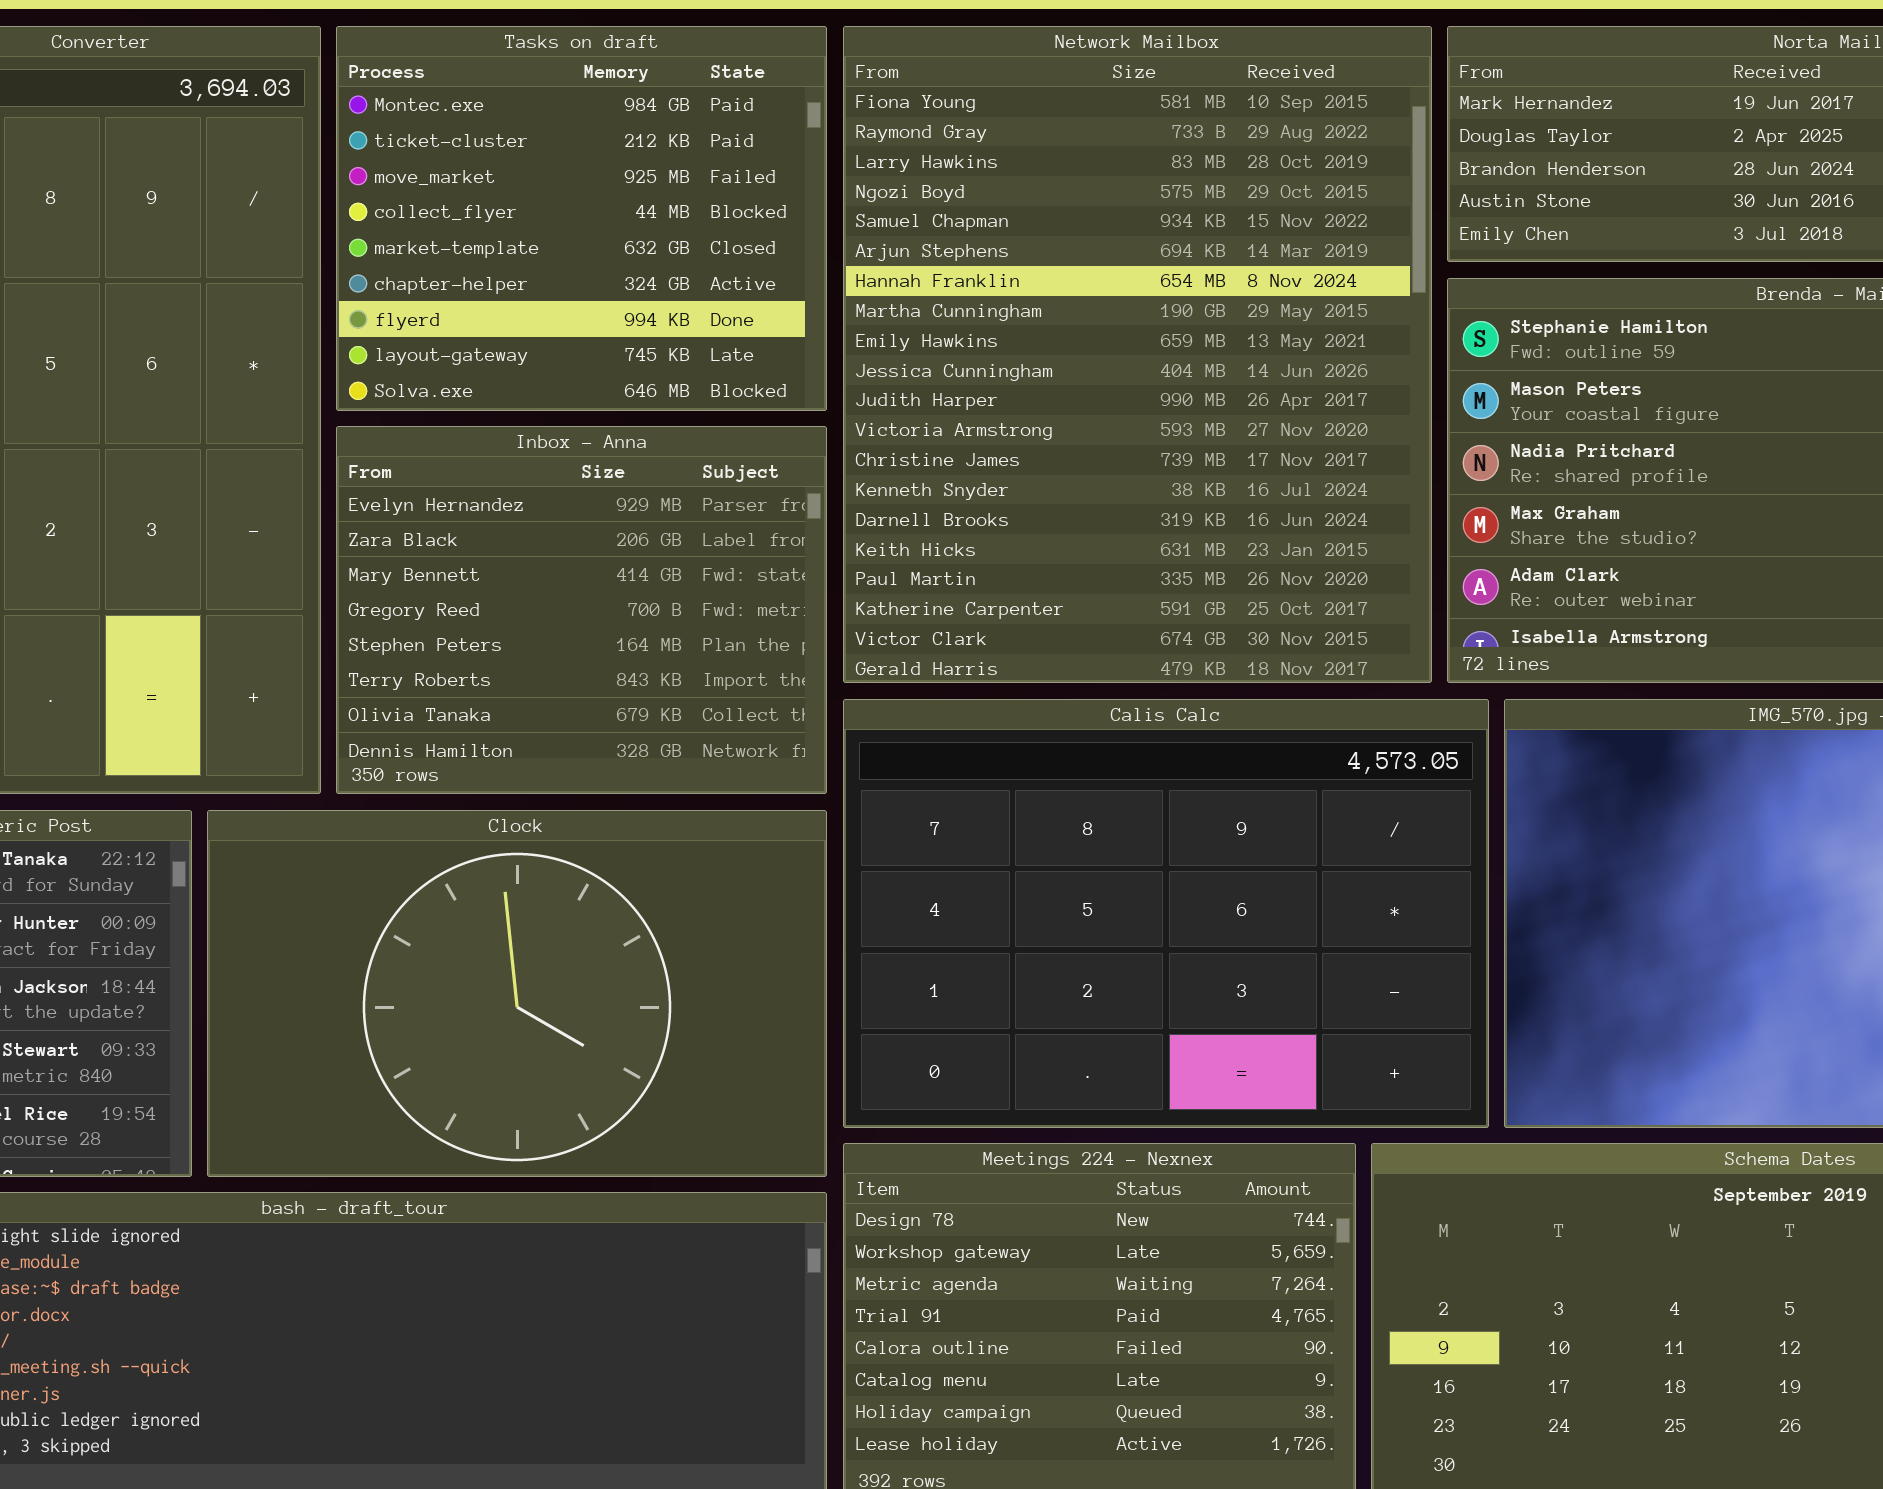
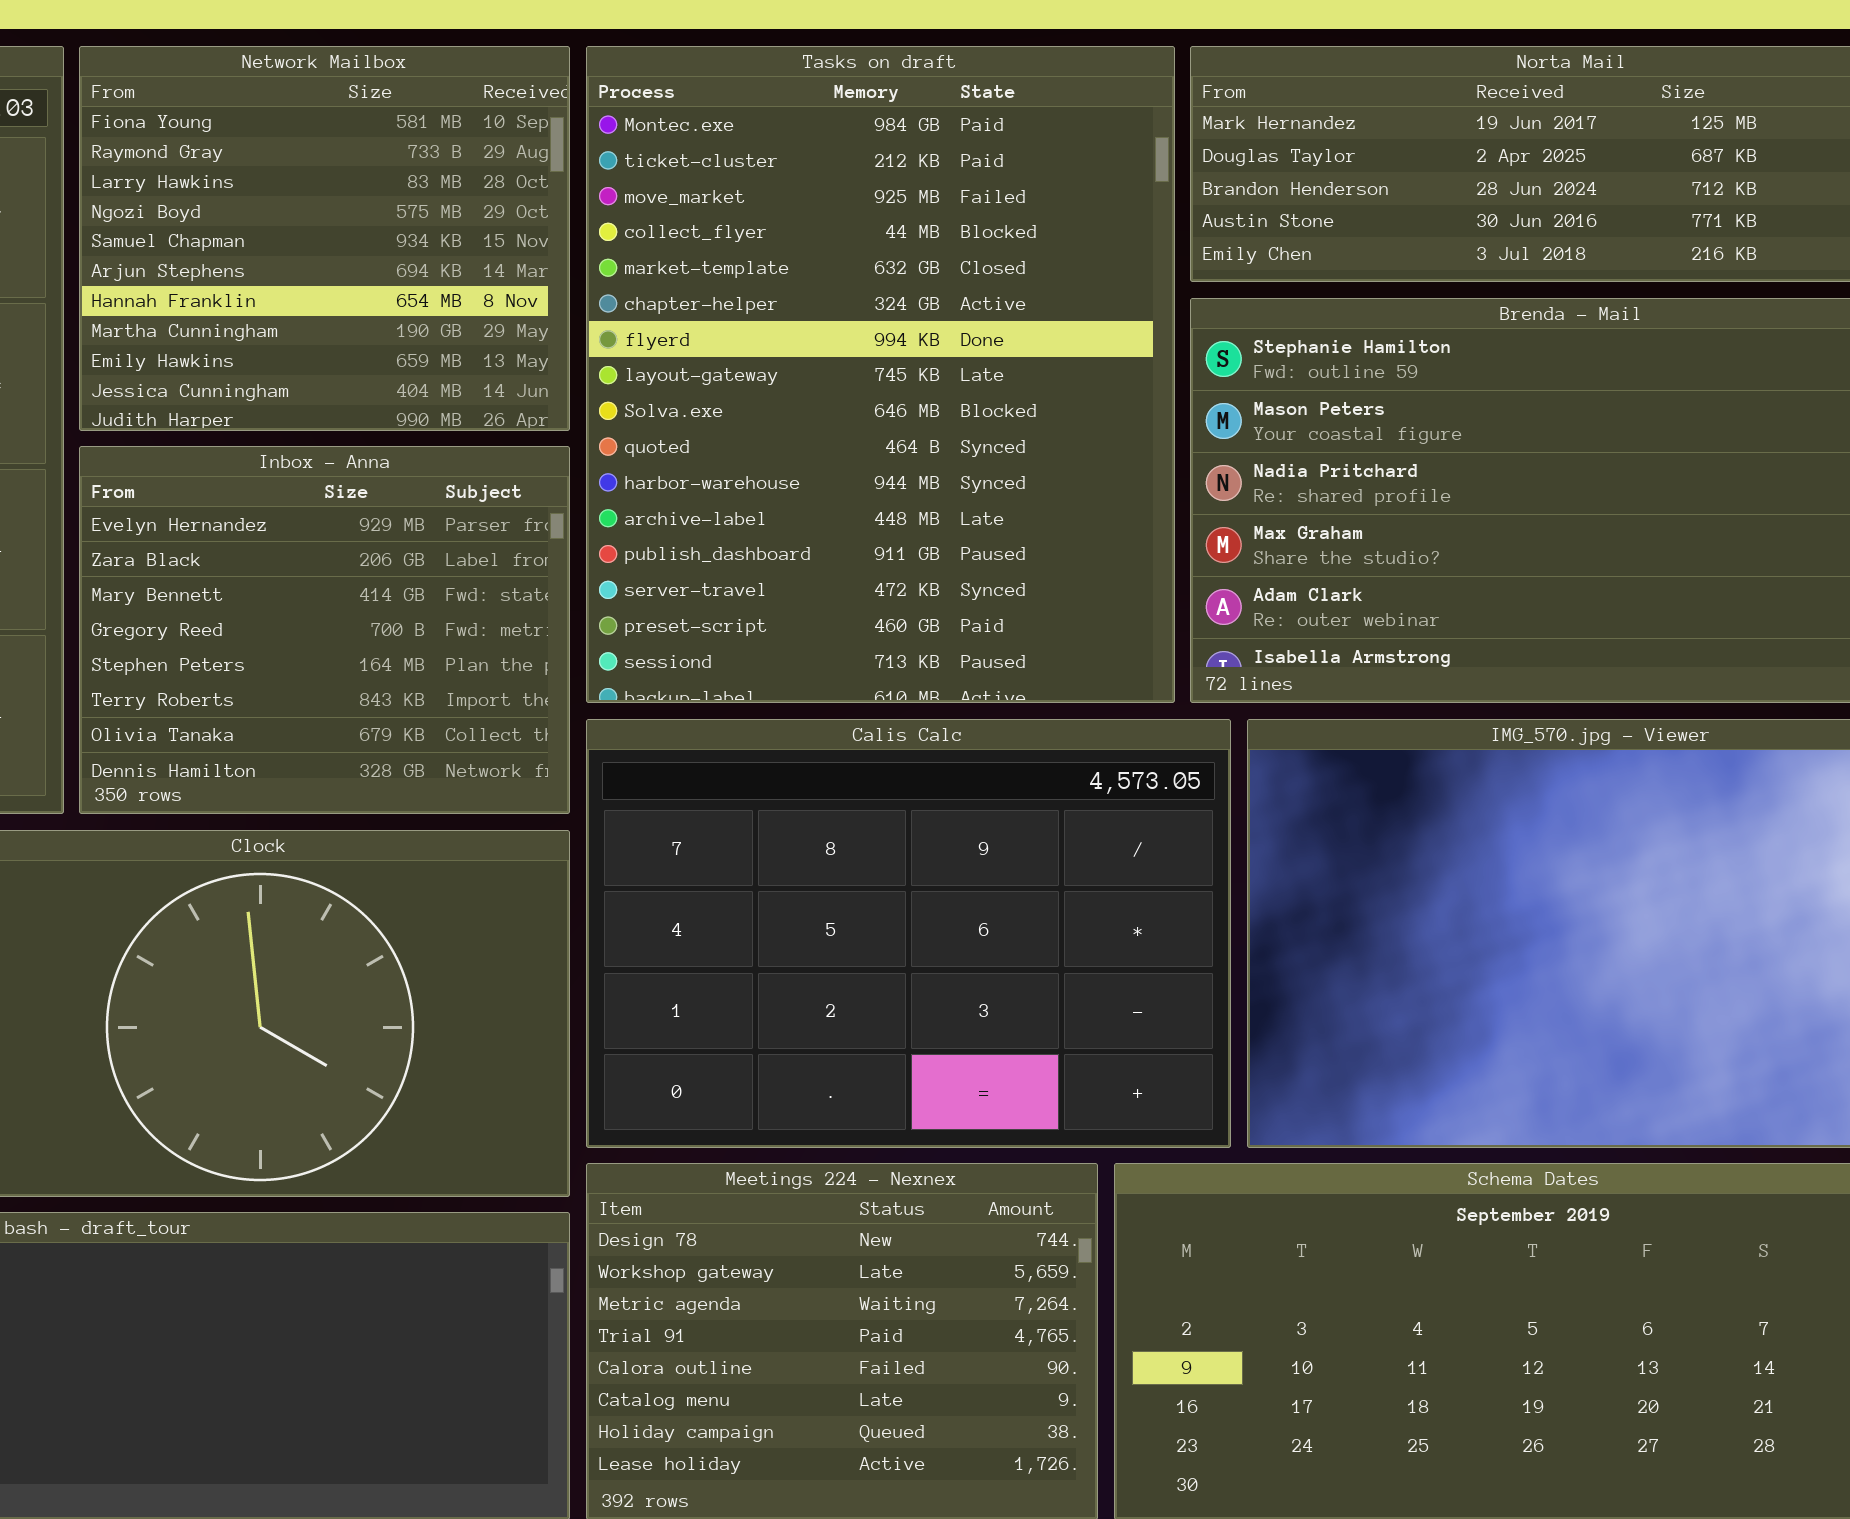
Tasks on draft: [336,26,827,411] -> [586,46,1175,703], moved, resized
Network Mailbox: [843,26,1432,683] -> [79,46,570,431], moved, resized

